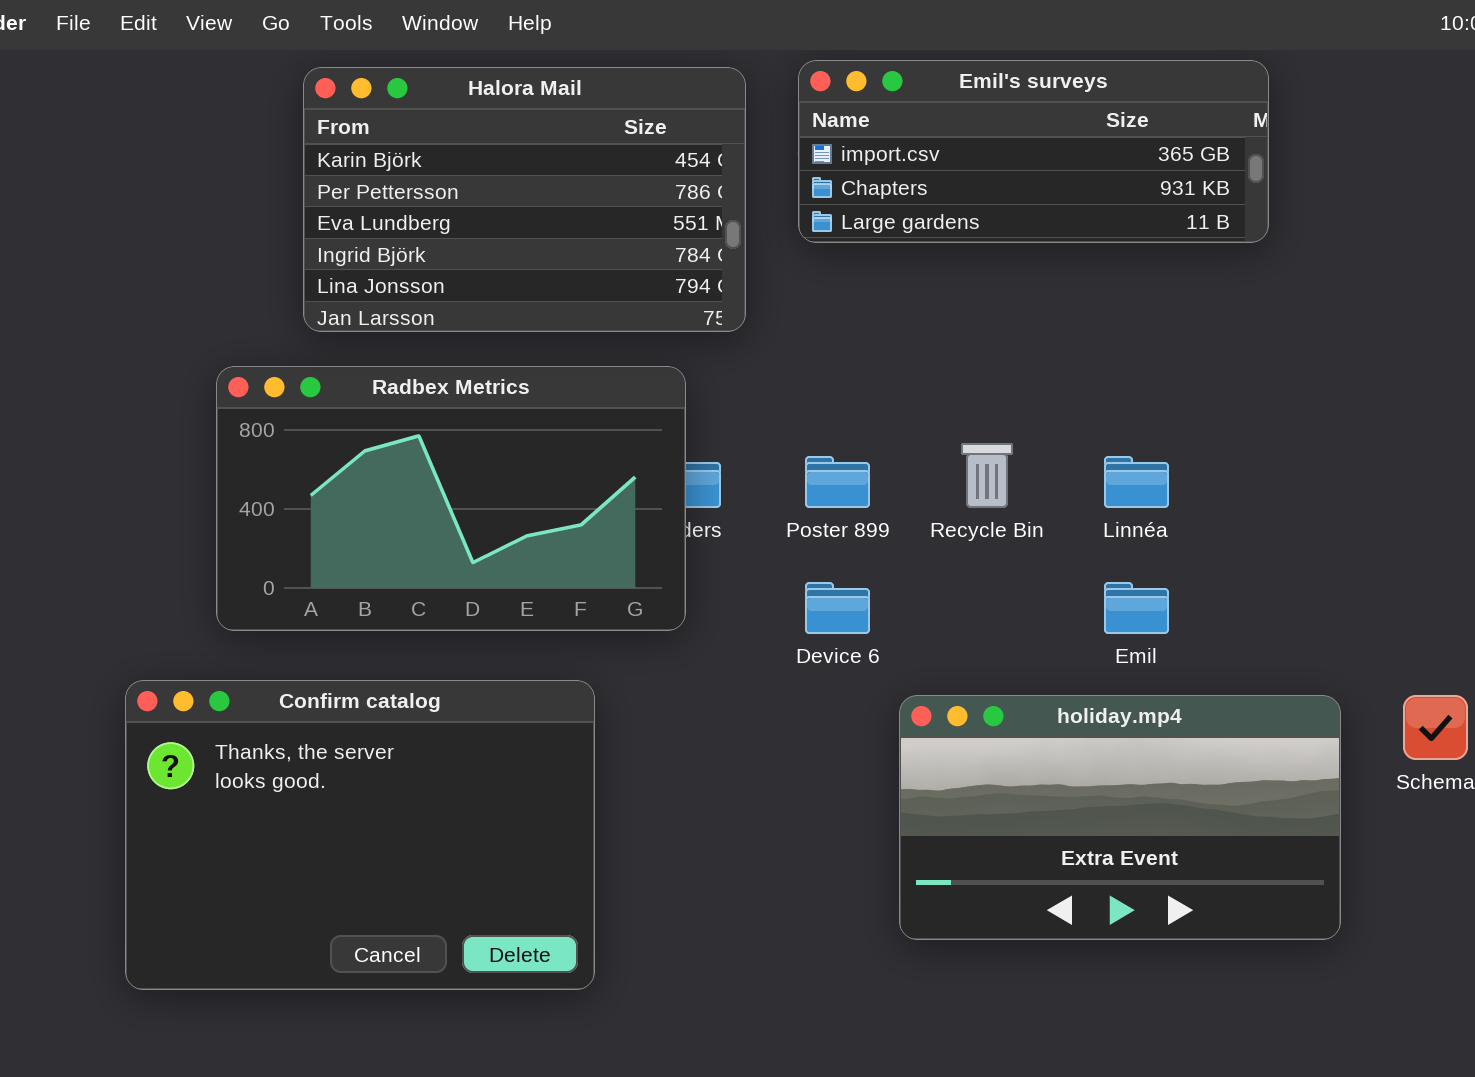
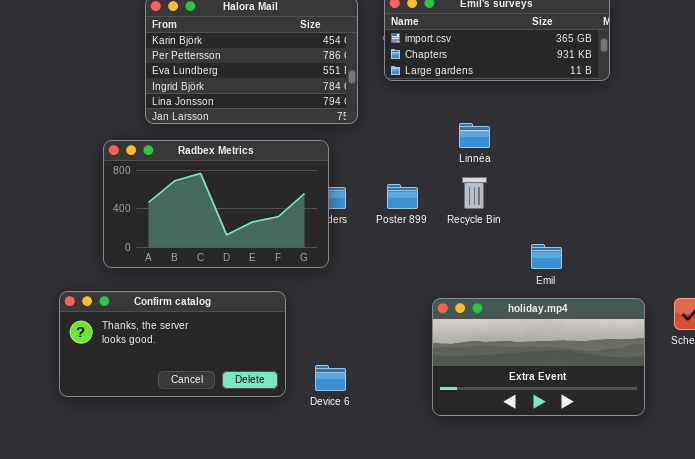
Linnéa: [1104,456,1169,508] -> [459,123,490,148], moved
Device 6: [805,582,870,634] -> [315,365,346,391], moved
Confirm catalog: [125,680,595,990] -> [59,291,286,397], resized

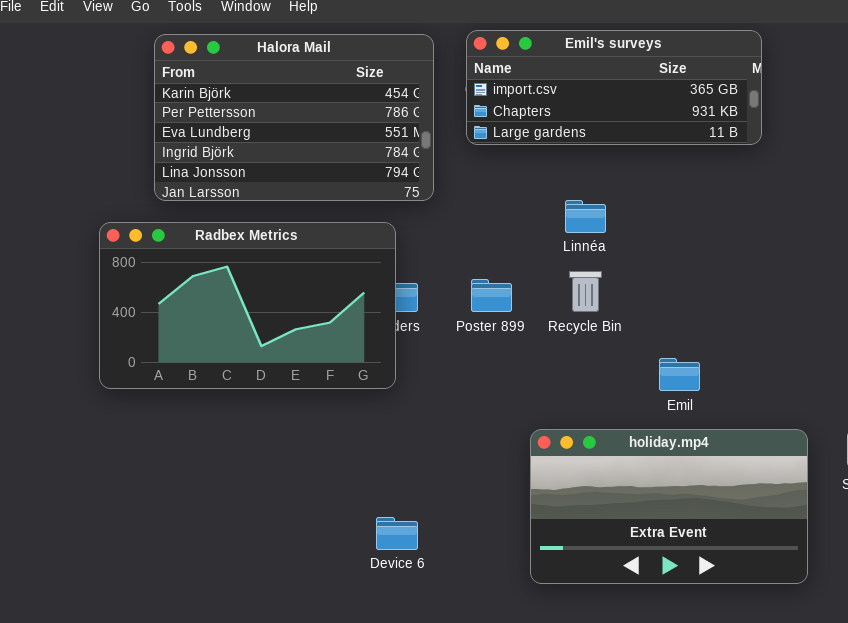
Confirm catalog: [59,291,286,397] -> none, closed

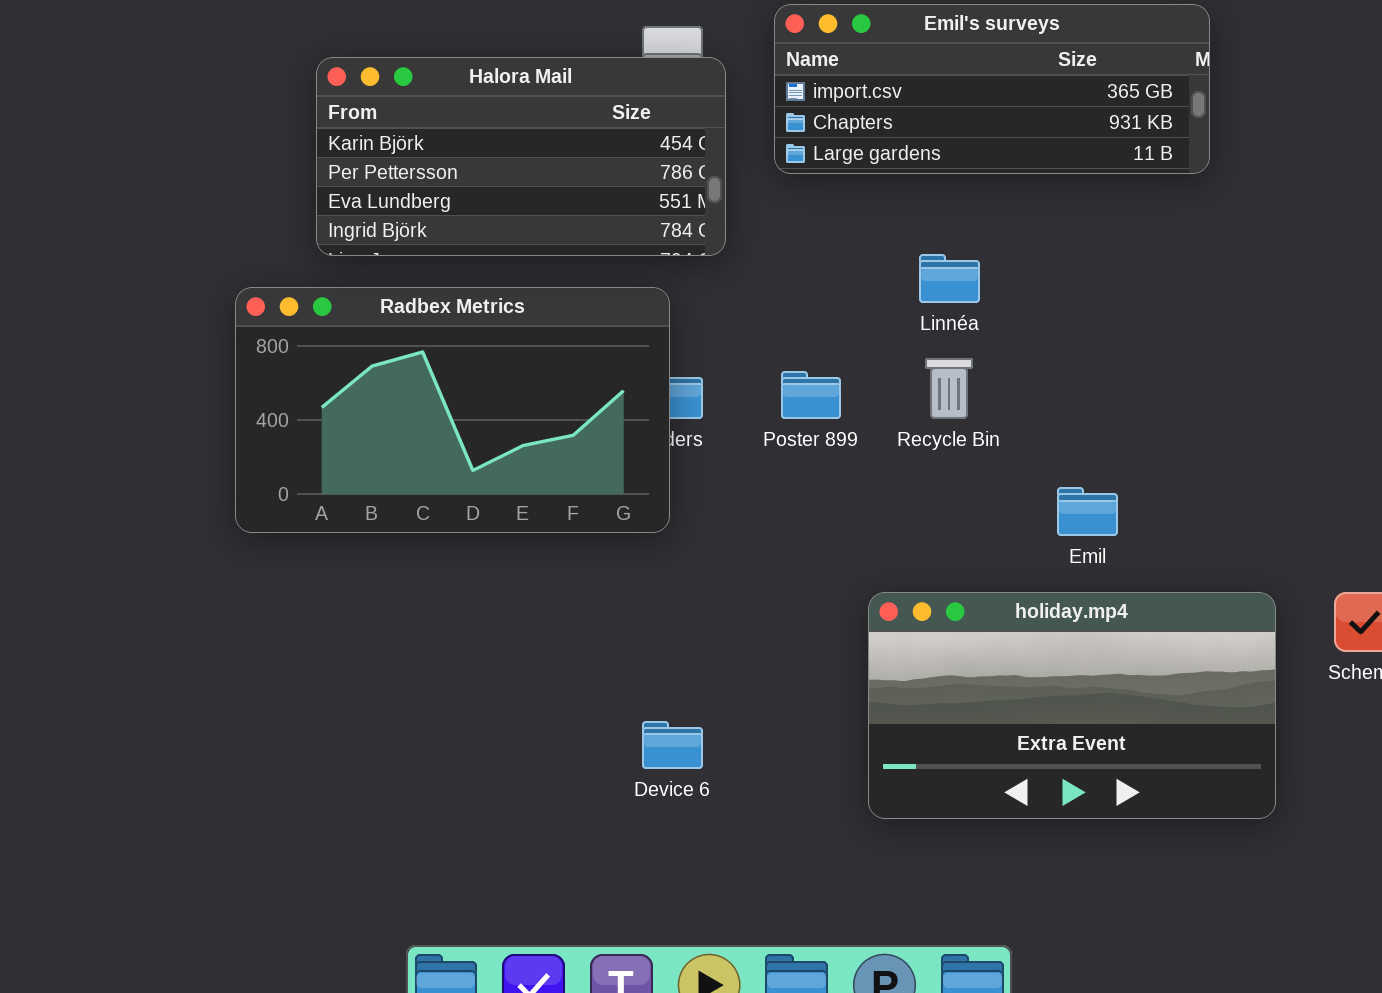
Halora Mail: [154,34,434,201] -> [316,57,726,256], resized

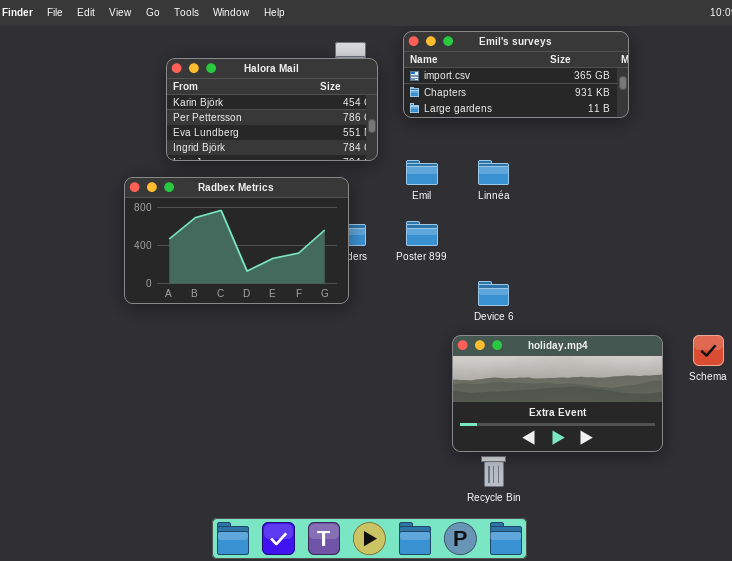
Recycle Bin: [925,358,973,419] -> [481,456,506,487], moved
Emil: [1057,487,1118,536] -> [406,160,438,185], moved
Device 6: [642,721,703,769] -> [478,281,509,306], moved

